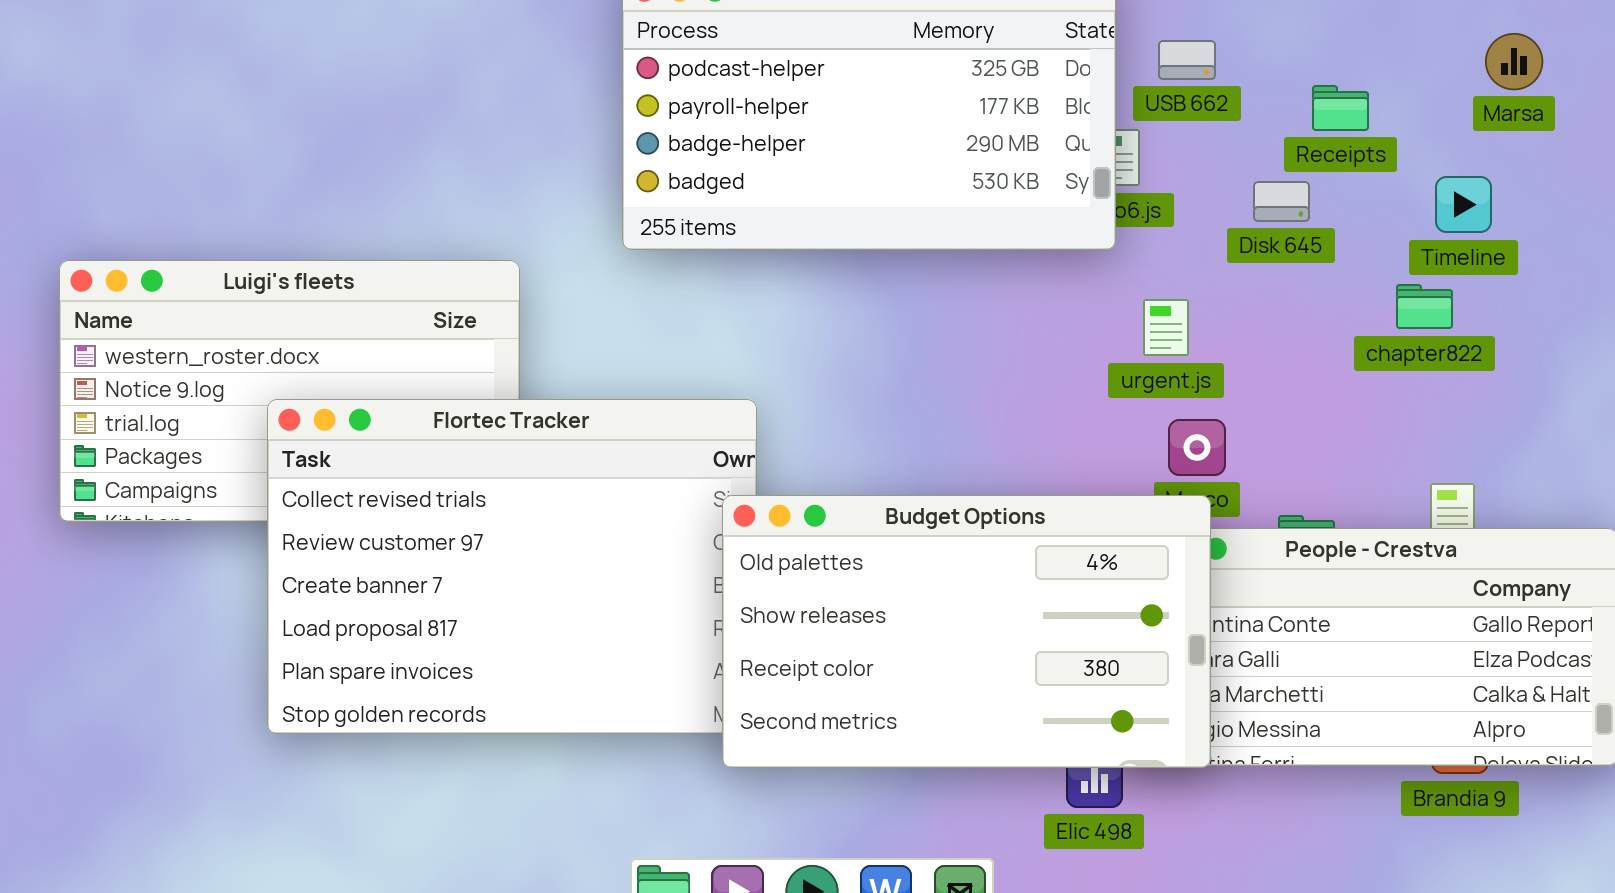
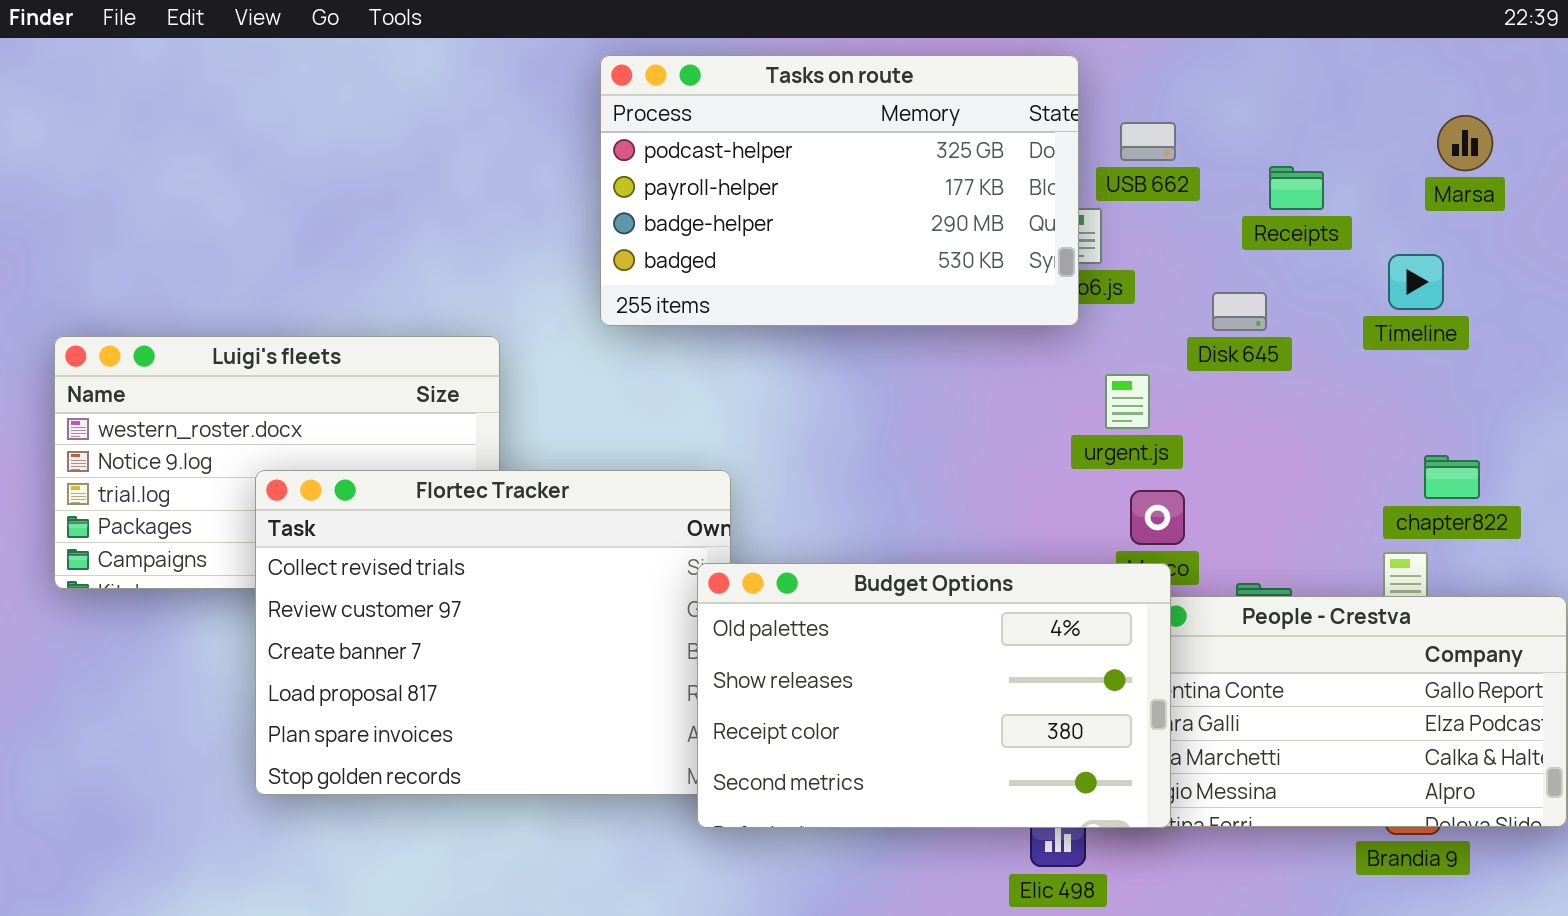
Disk 645: [1253,181,1310,222] -> [1212,292,1267,331], moved
chapter822: [1396,284,1453,329] -> [1424,455,1480,499], moved

